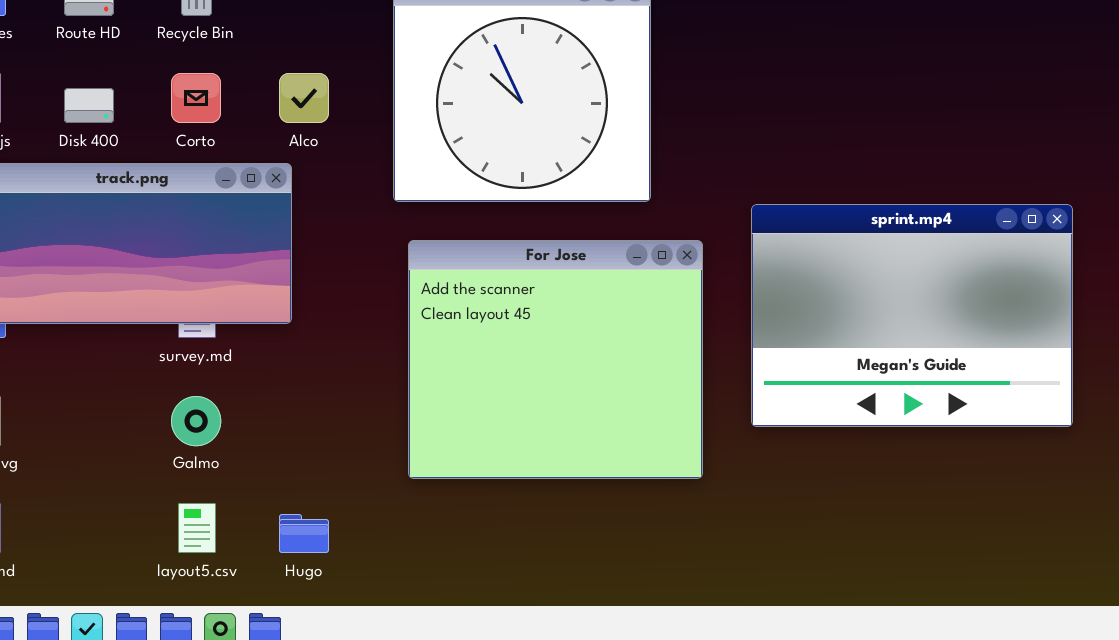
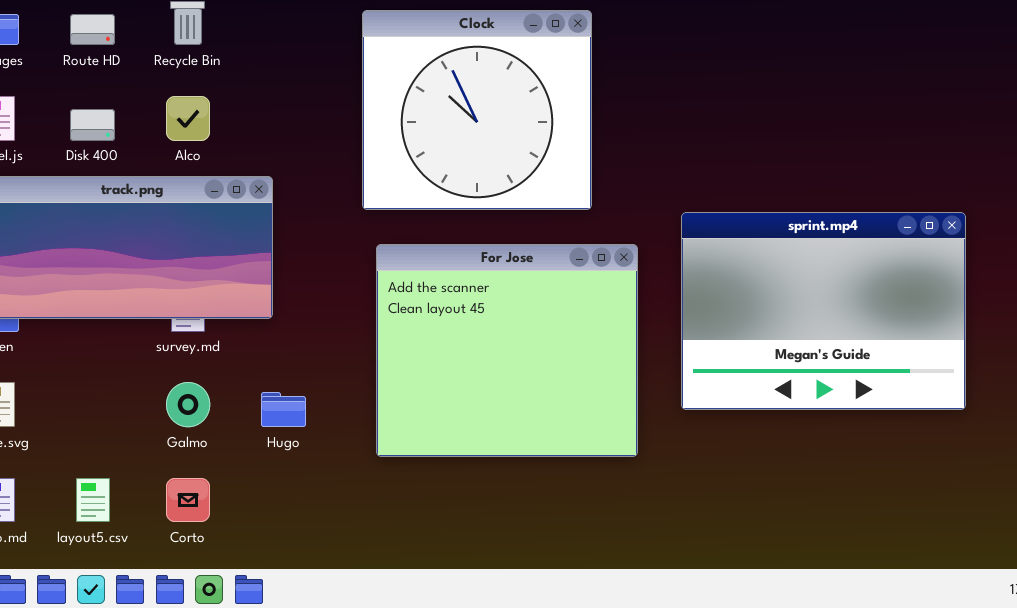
Corto: [171,73,221,123] -> [166,478,210,522], moved
Alco: [279,73,329,123] -> [166,96,210,141], moved
layout5.csv: [178,503,216,553] -> [76,478,110,522], moved
Hugo: [279,514,329,553] -> [261,392,306,427], moved

